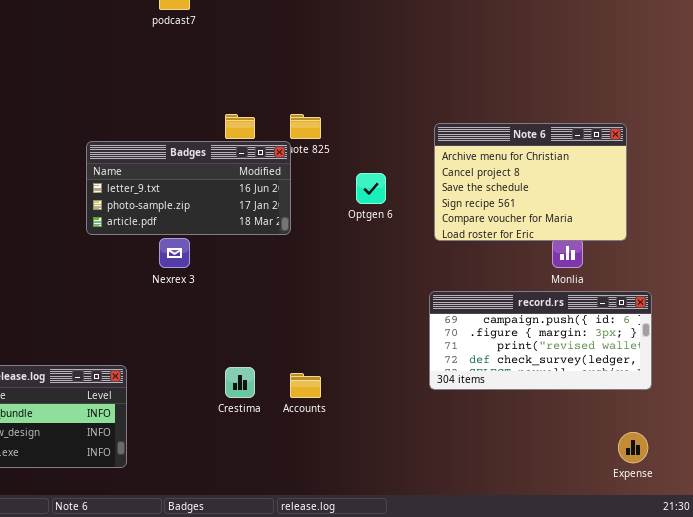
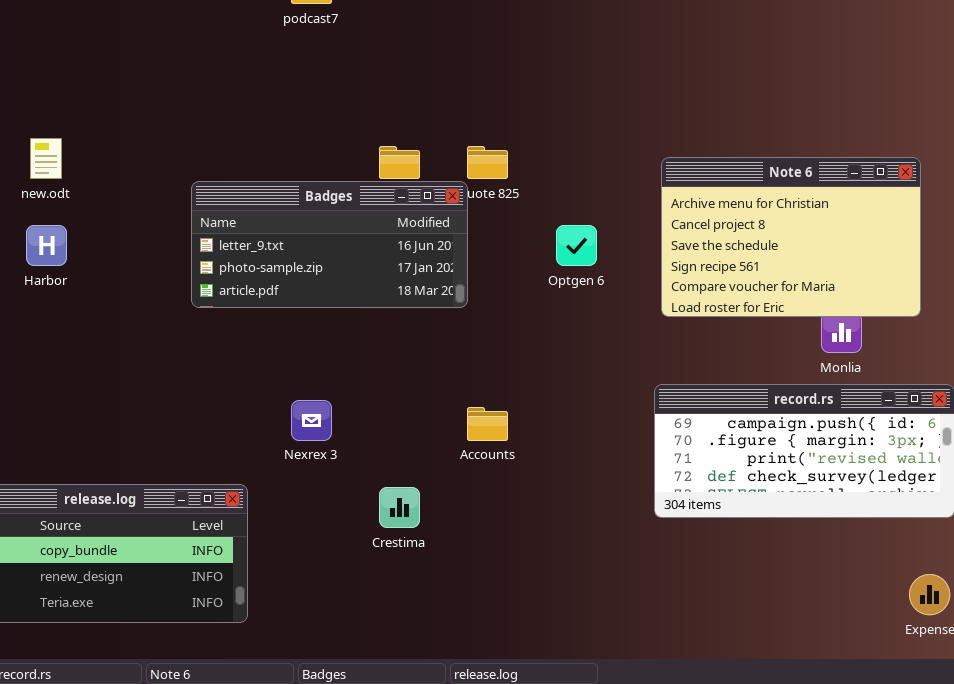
Nexrex 3: [159,238,190,268] -> [291,400,332,441], moved
Accounts: [290,373,321,398] -> [467,407,508,441], moved

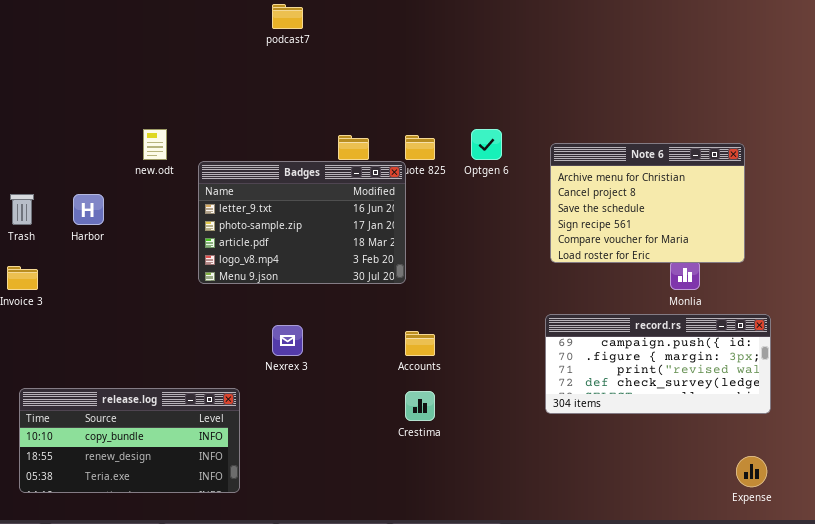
new.odt: [30,138,62,179] -> [143,129,167,160], moved
Badges: [191,181,468,308] -> [198,161,406,284], resized
Optgen 6: [556,225,597,266] -> [471,129,502,160], moved
Crestima: [379,487,420,528] -> [405,391,435,421], moved

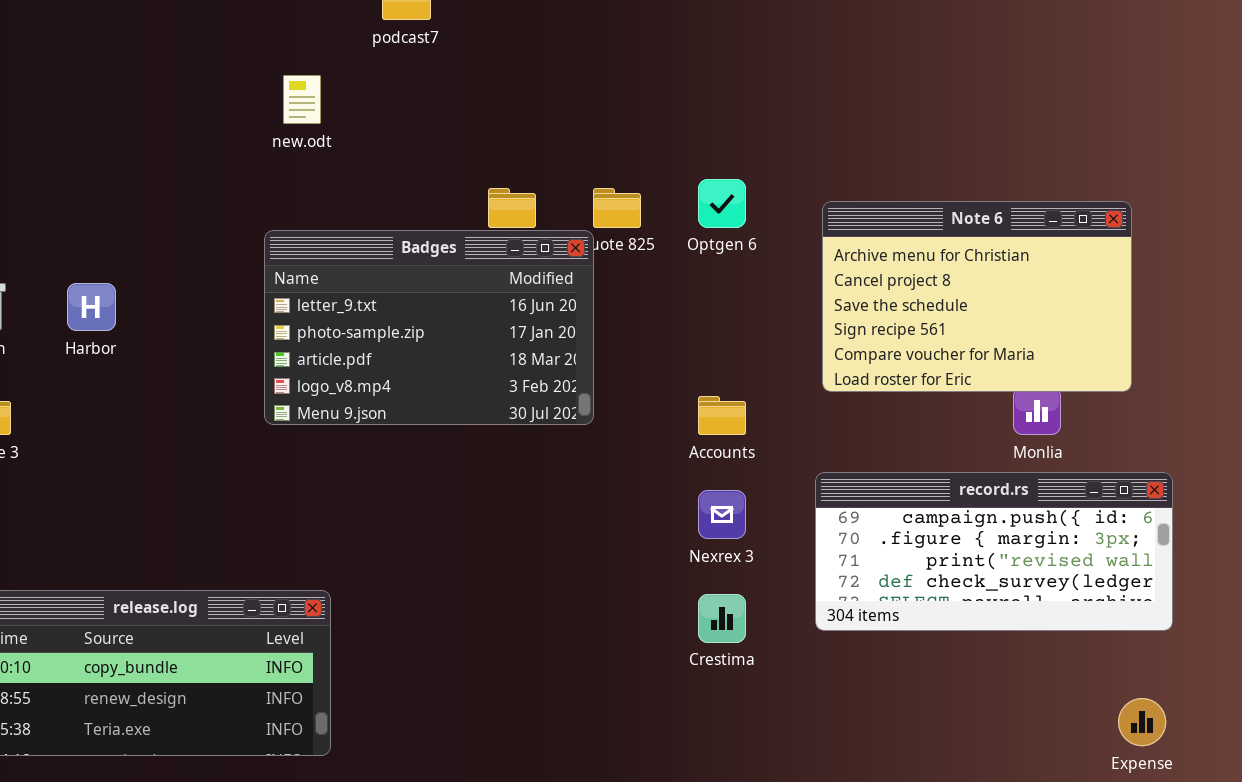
new.odt: [143,129,167,160] -> [283,75,321,124], moved
Nexrex 3: [272,325,303,356] -> [698,490,746,539], moved
Accounts: [405,331,435,356] -> [698,396,746,435], moved
Crestima: [405,391,435,421] -> [698,594,746,643], moved

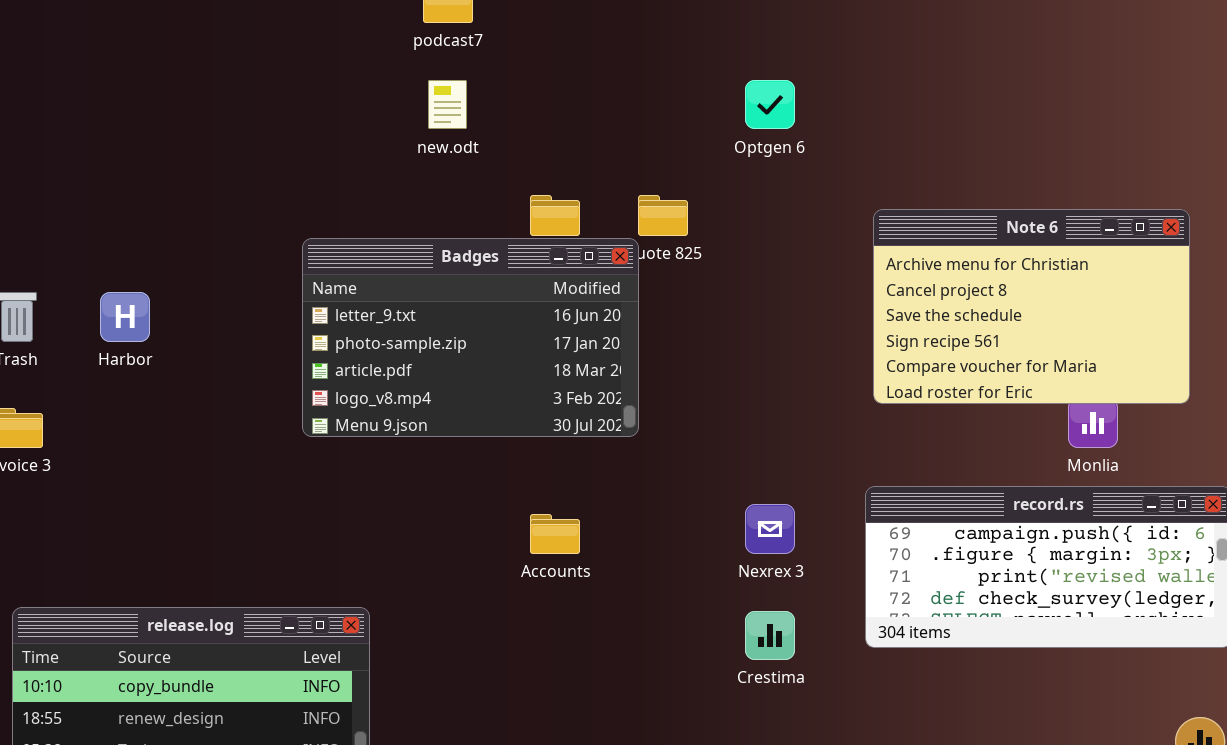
new.odt: [283,75,321,124] -> [428,80,467,129], moved
Optgen 6: [698,179,746,228] -> [745,80,795,129], moved
Accounts: [698,396,746,435] -> [530,514,580,554], moved

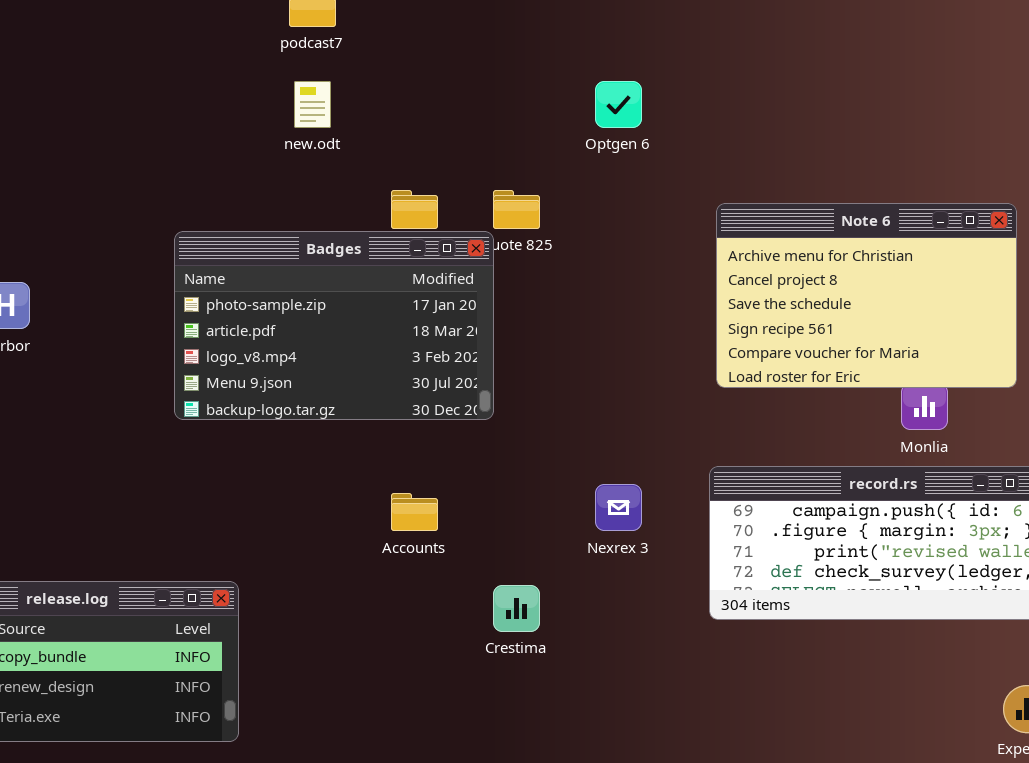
Badges: [302,238,639,437] -> [174,231,494,420], scrolled down 1 row
Crestima: [745,611,795,660] -> [493,585,540,632], moved

